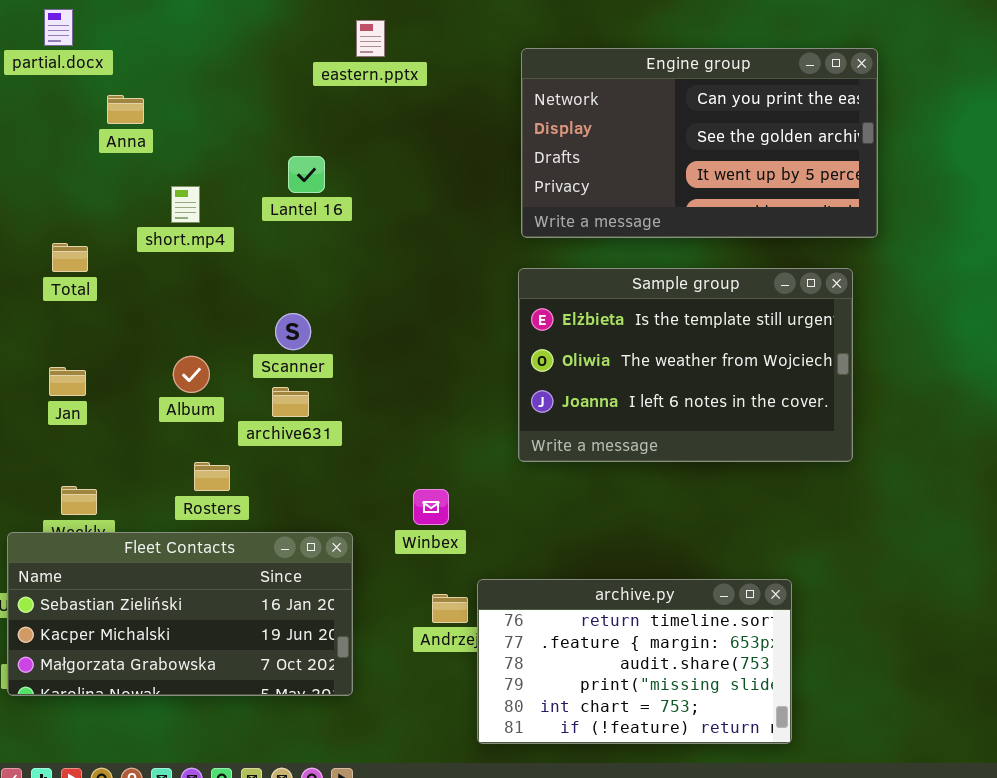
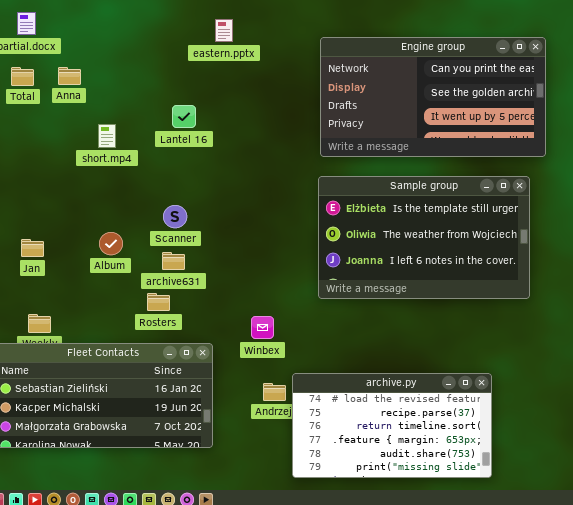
Total: [52,243,88,272] -> [11,67,34,86], moved
Rosters: [194,462,230,491] -> [147,293,170,311], moved
archive.py: [477,579,792,744] -> [292,373,492,478], scrolled up 2 rows

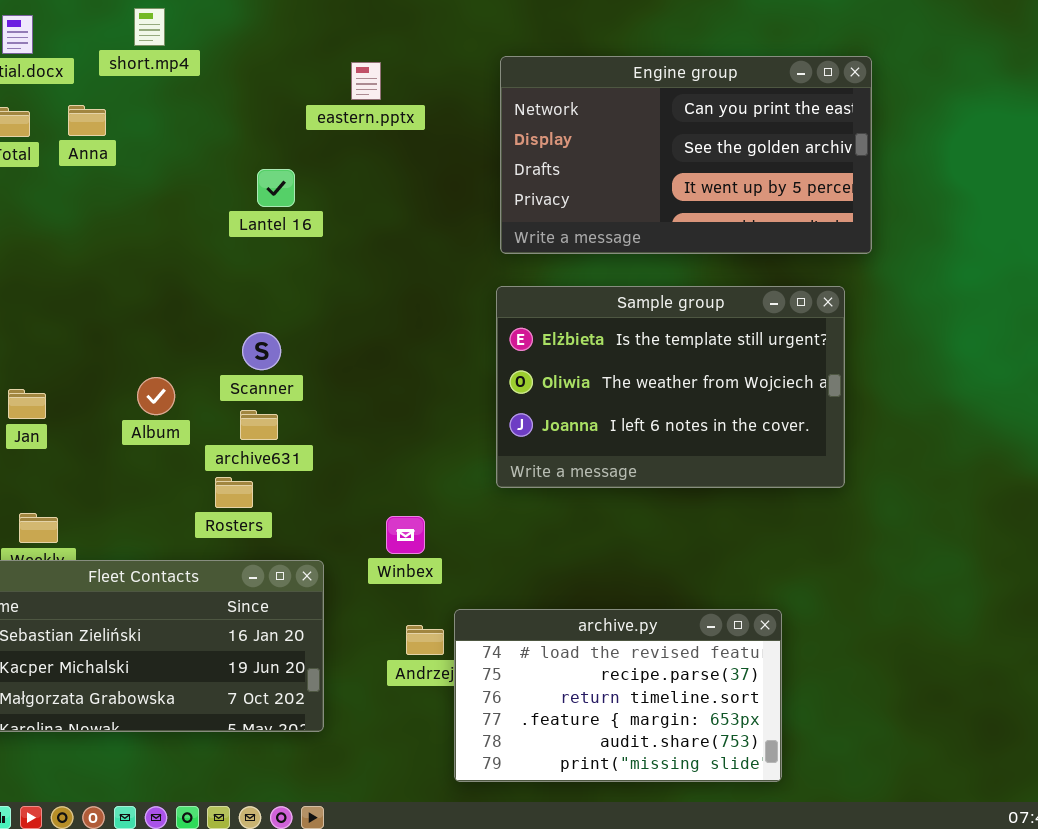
eastern.pptx: [215,19,233,42] -> [351,62,381,100], moved
short.mp4: [98,124,116,148] -> [134,8,165,46], moved

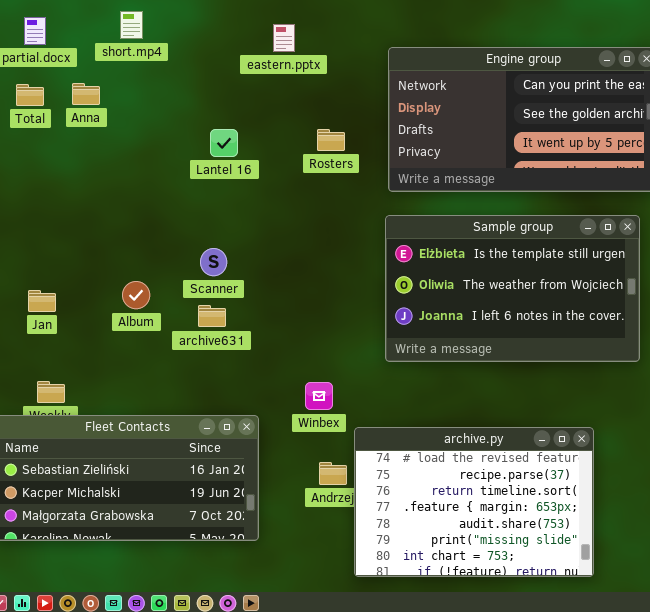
eastern.pptx: [351,62,381,100] -> [273,24,295,52], moved
Rosters: [215,477,253,508] -> [317,129,345,151], moved
archive.py: [454,609,782,782] -> [354,427,594,577], resized

